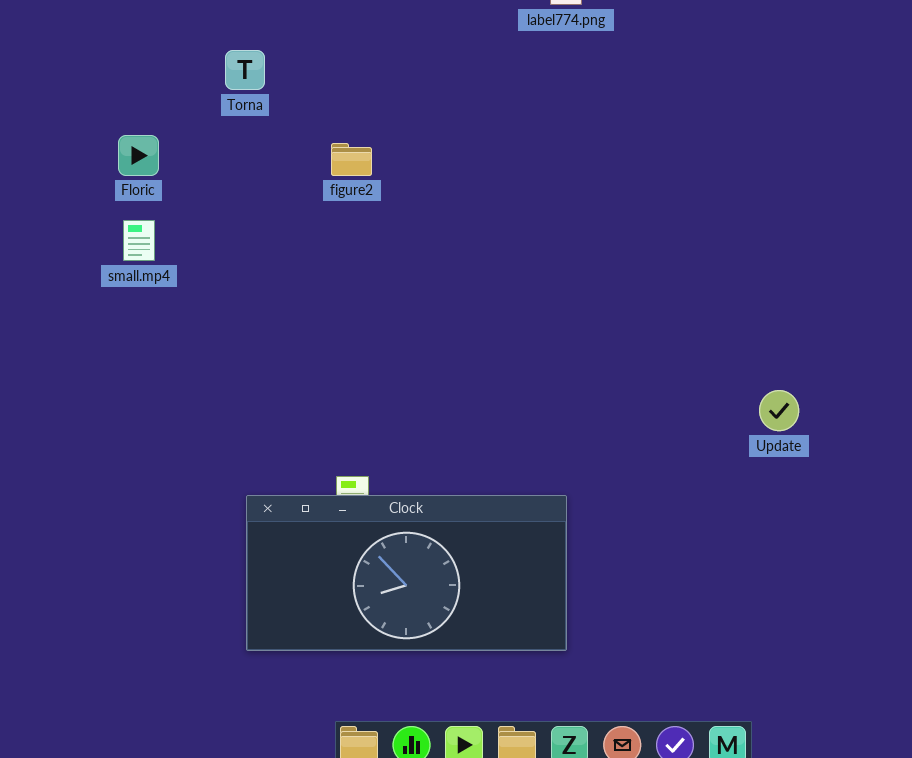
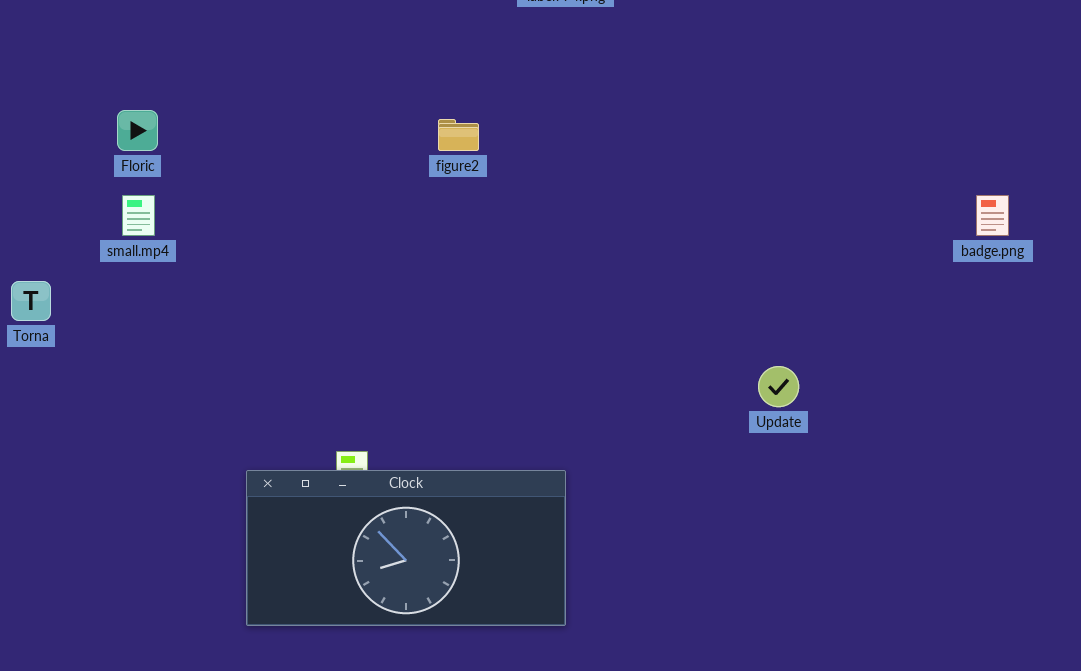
Torna: [225,50,265,90] -> [11,281,51,321], moved
figure2: [331,143,372,176] -> [438,119,479,151], moved

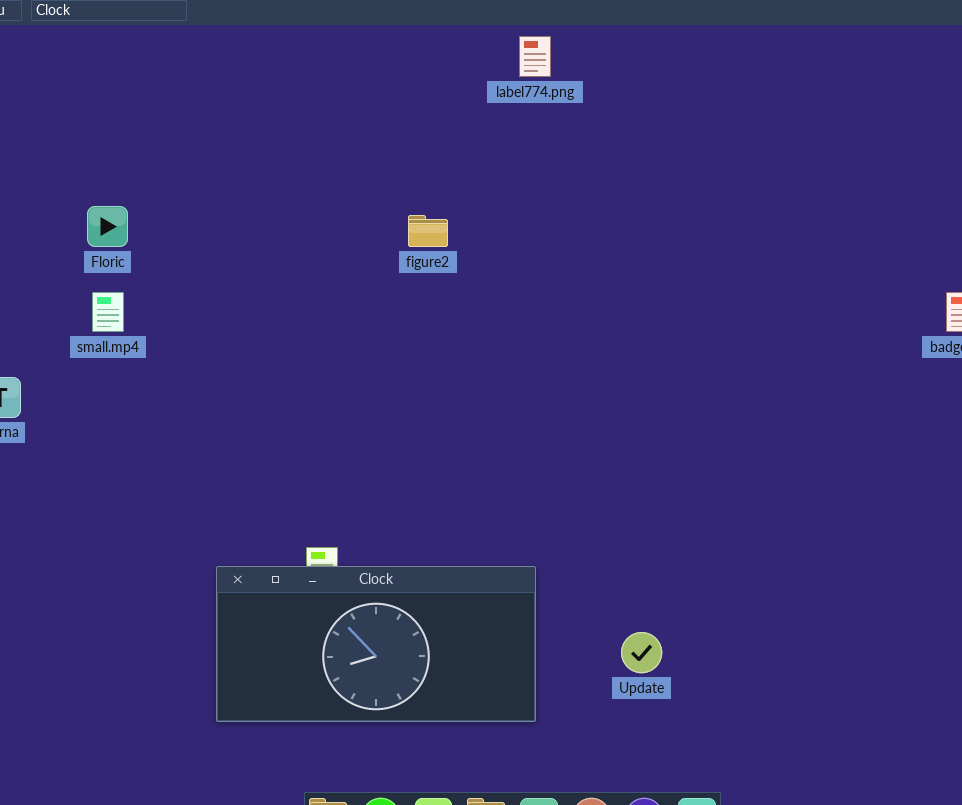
Update: [758,366,799,407] -> [621,632,662,673], moved

